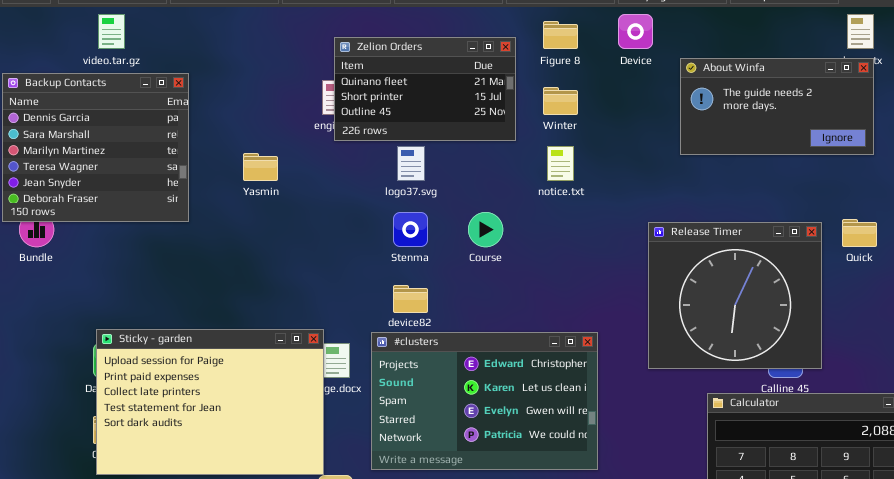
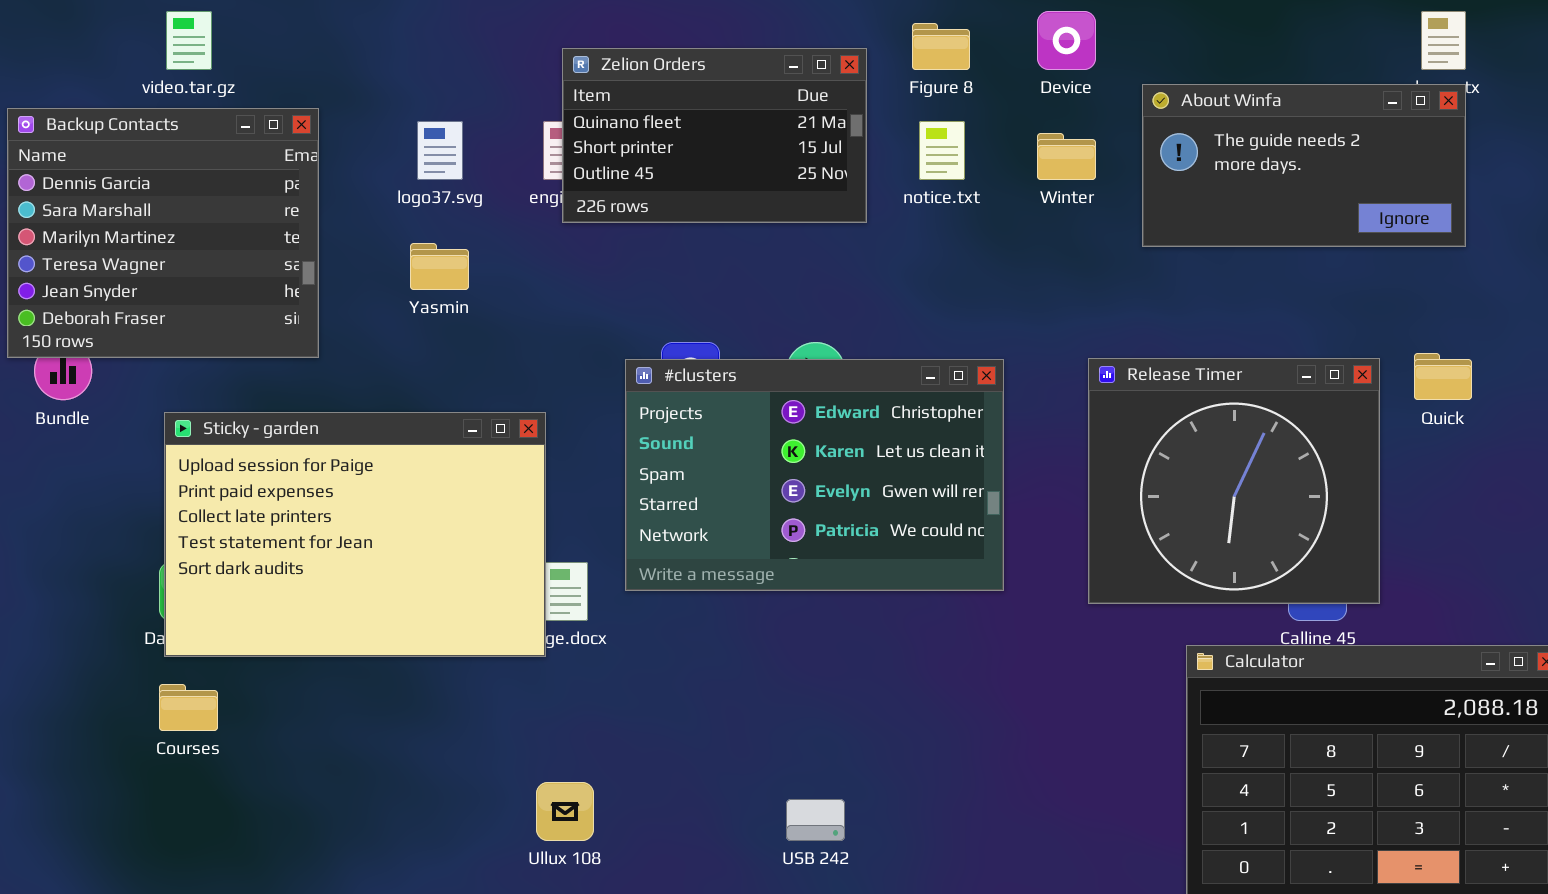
Winter: [543,87,578,115] -> [1037,133,1096,180], moved
logo37.svg: [397,146,425,181] -> [417,121,463,180], moved
notice.txt: [547,146,574,181] -> [919,121,965,180], moved
Sticky - garden: [96,329,324,475] -> [164,412,546,657], moved
#clusters: [371,332,598,470] -> [625,359,1004,591], moved

